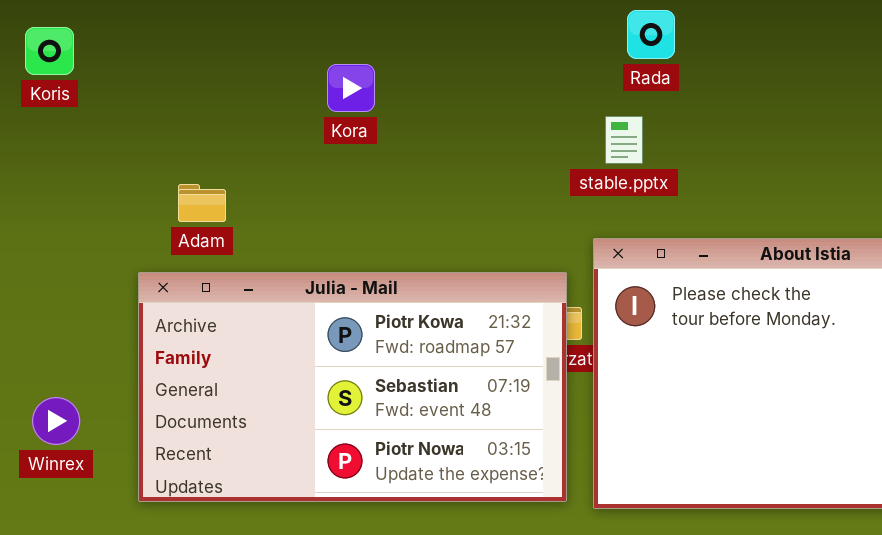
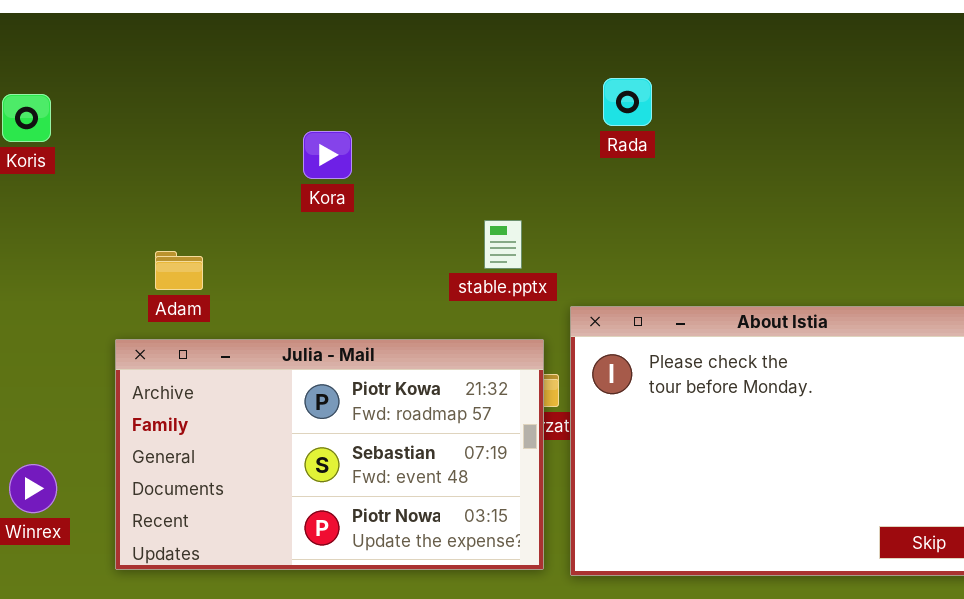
stable.pptx: [605,116,643,164] -> [484,220,522,269], moved

